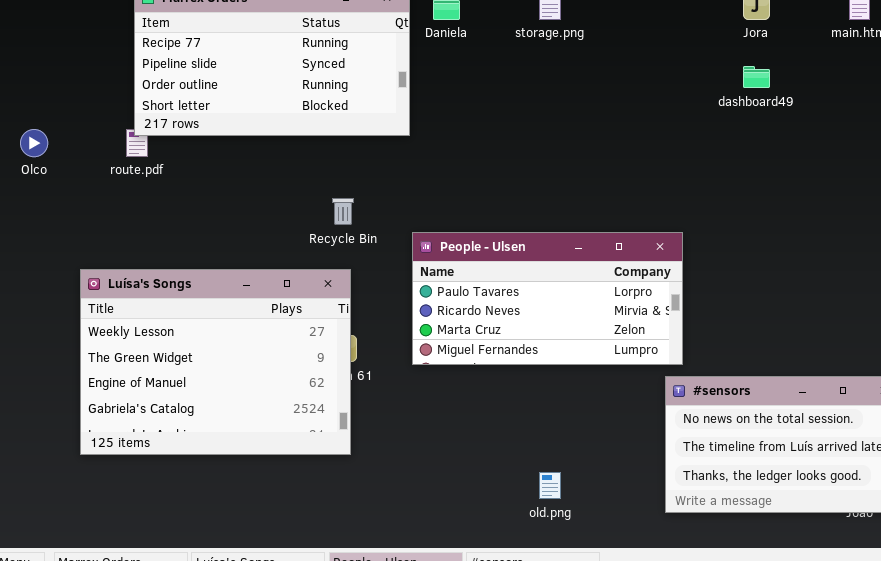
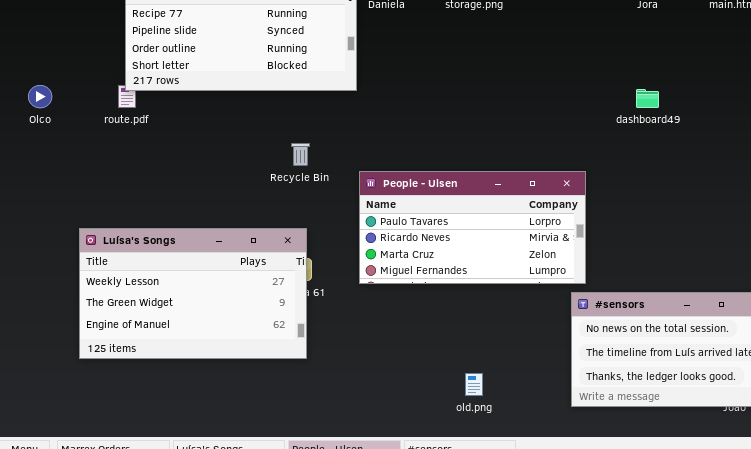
dashboard49: [743,66,770,88] -> [636,89,659,108], moved
Luísa's Songs: [80,269,351,455] -> [79,228,307,359], resized

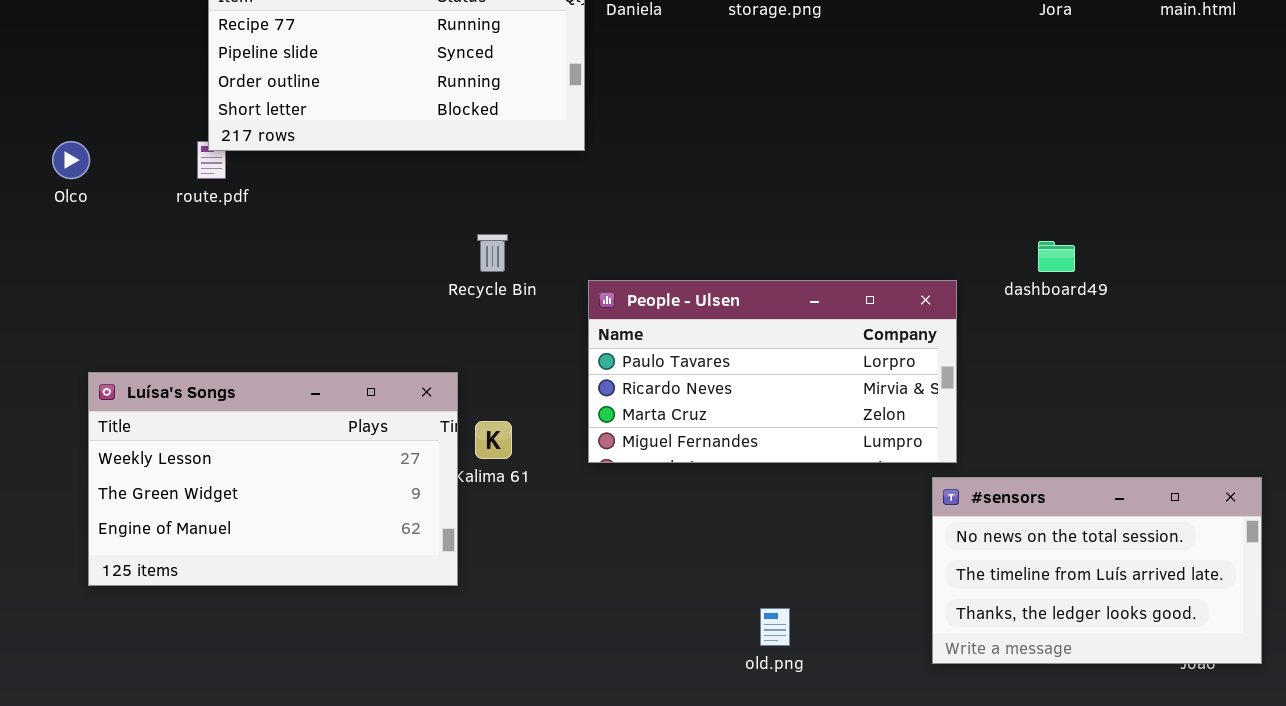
dashboard49: [636,89,659,108] -> [1038,241,1075,272], moved
Luísa's Songs: [79,228,307,359] -> [88,372,458,586], moved

